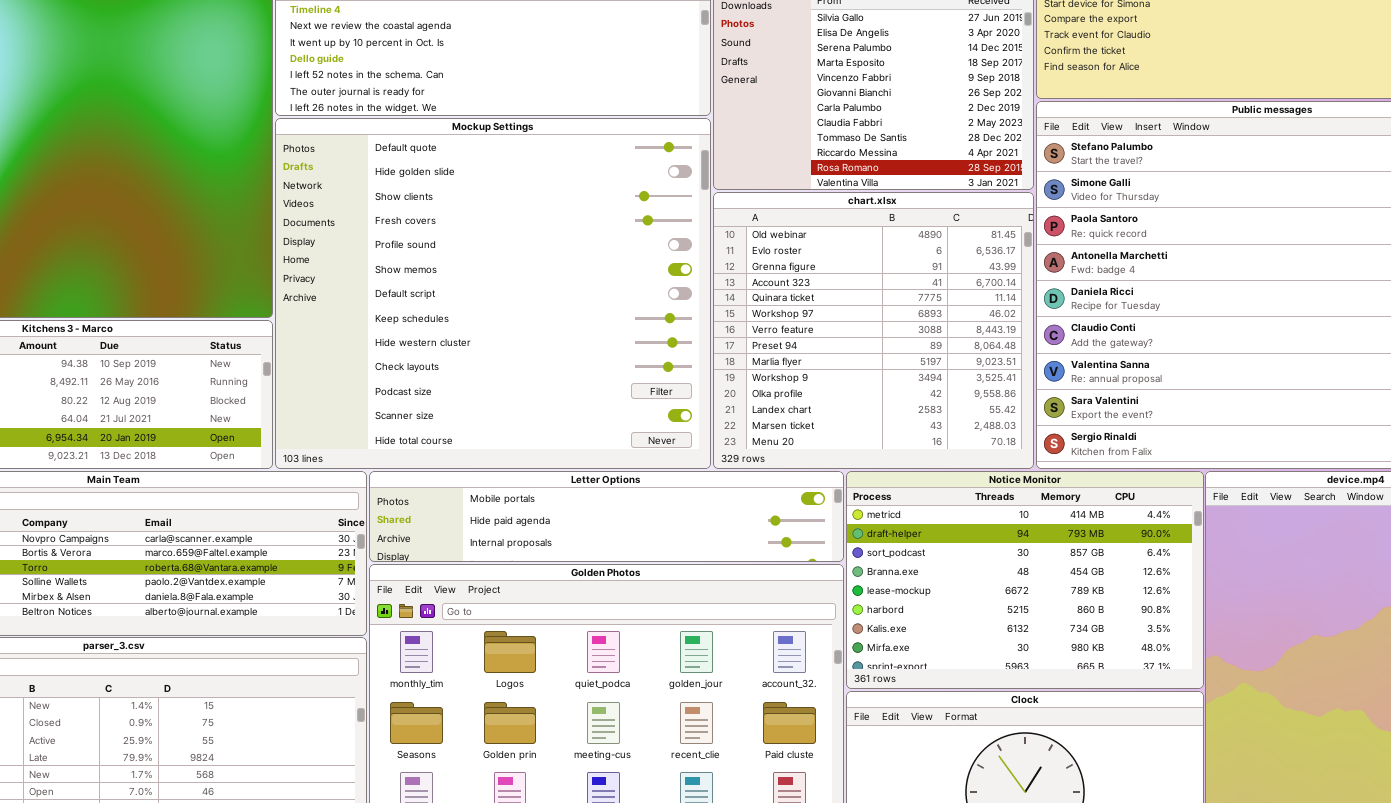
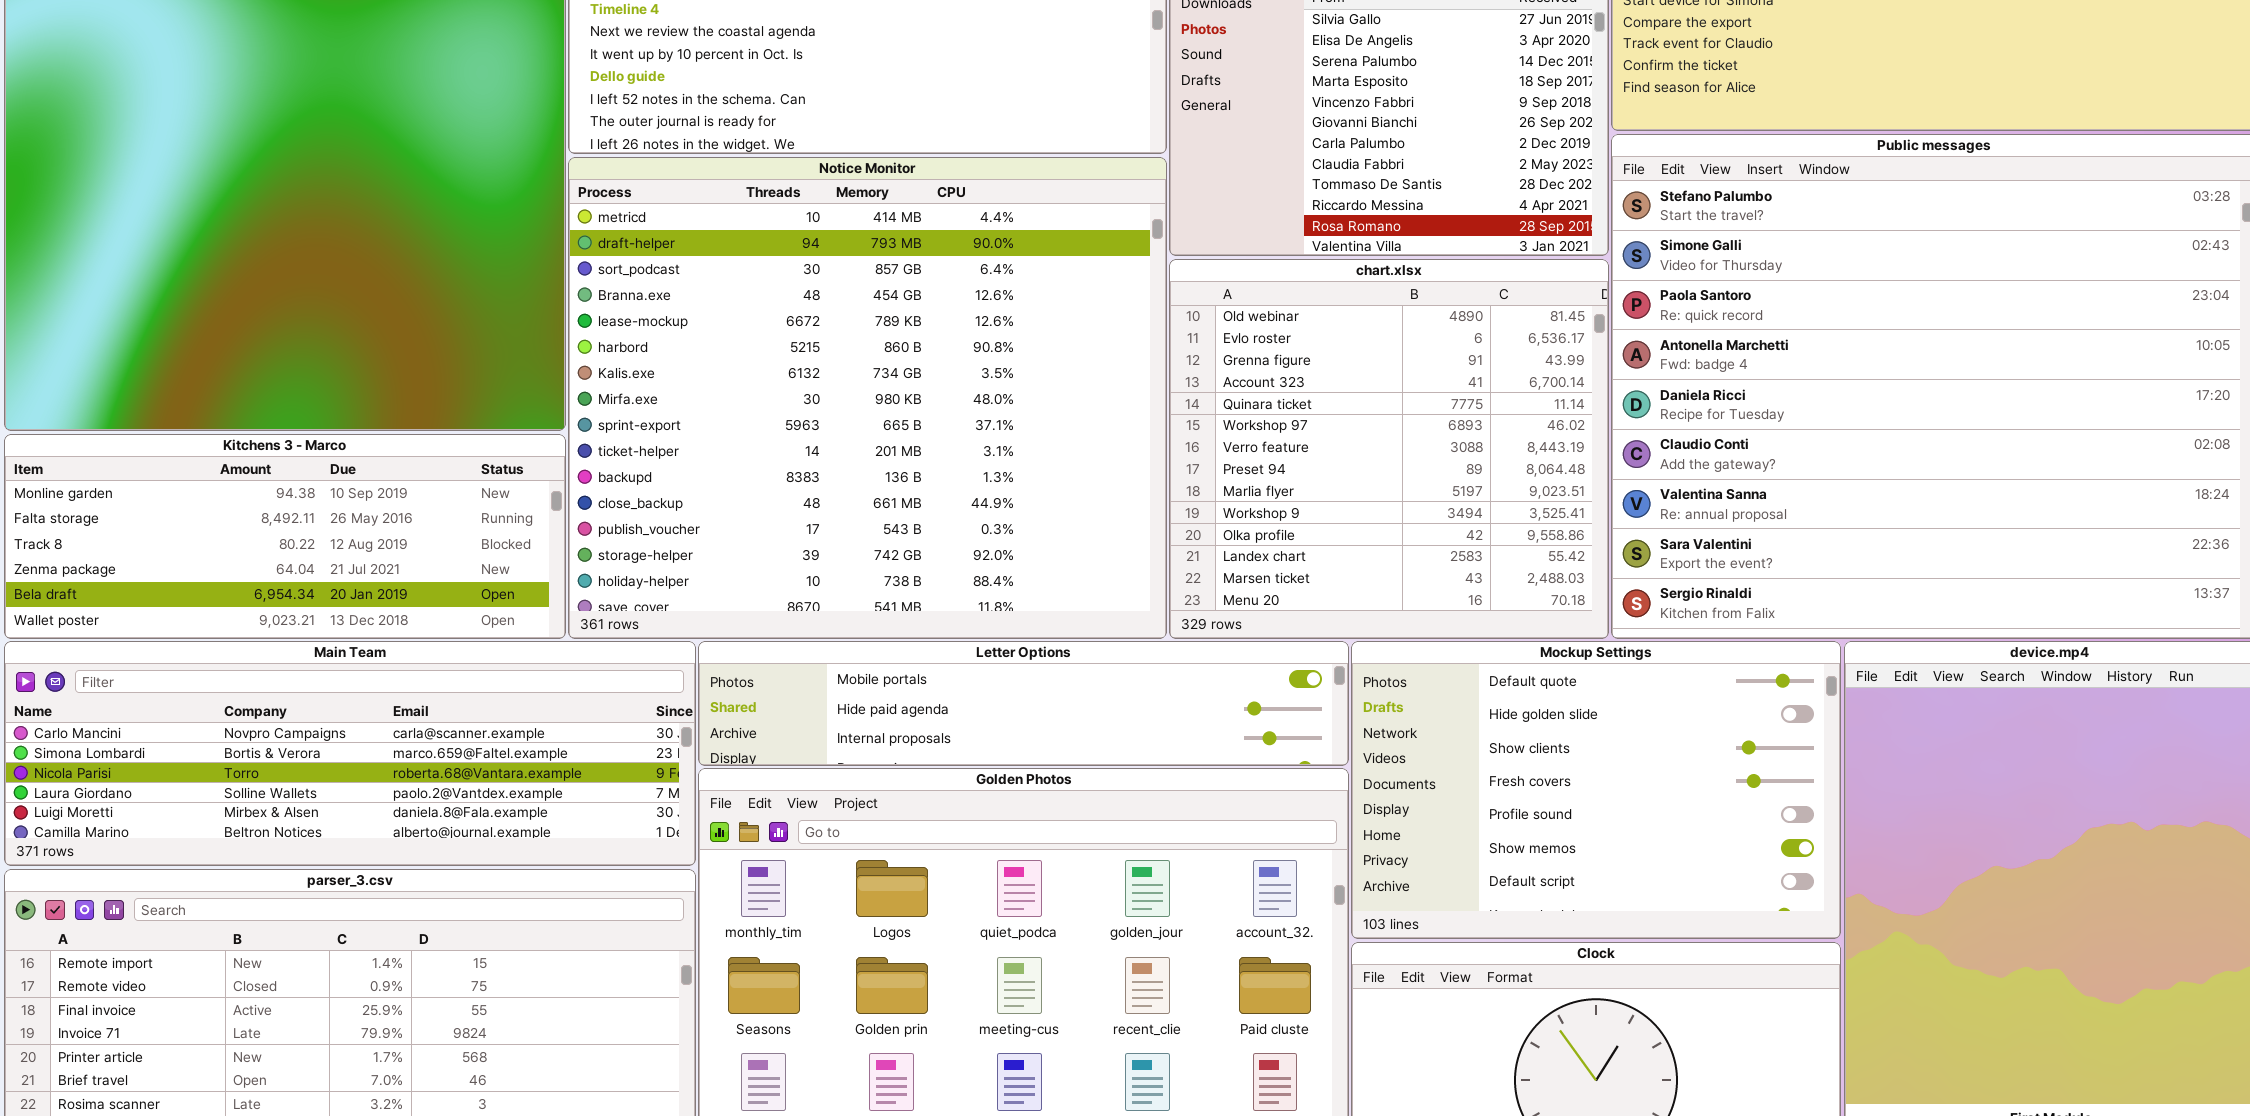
Mockup Settings: [275,118,711,469] -> [1351,641,1841,939], moved, resized
Notice Monitor: [846,471,1204,689] -> [568,157,1167,639], moved, resized

